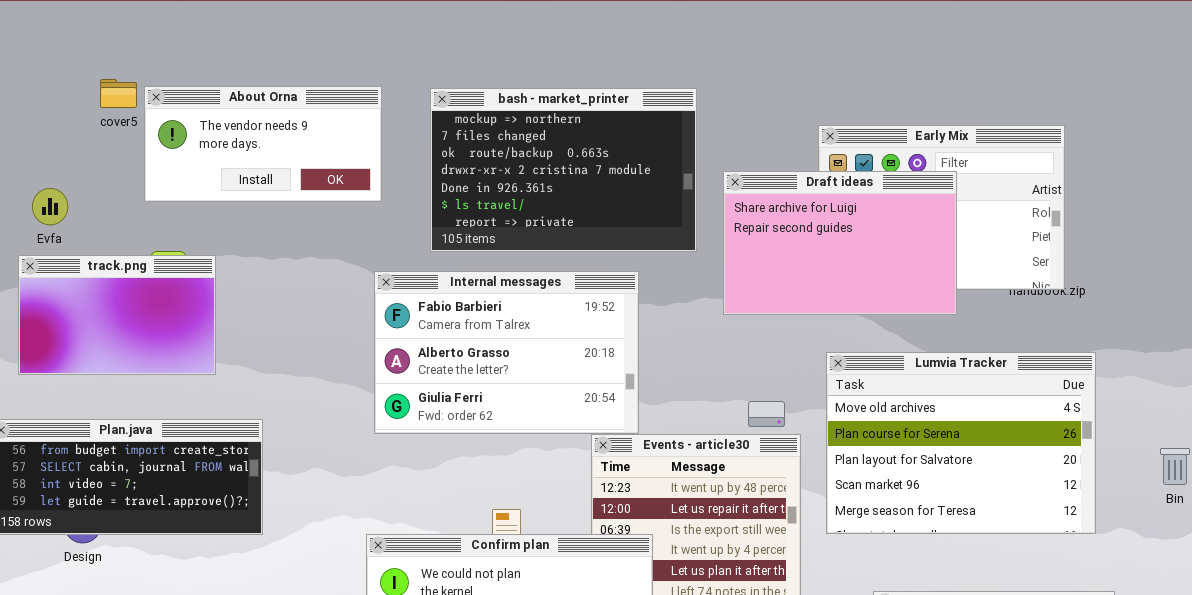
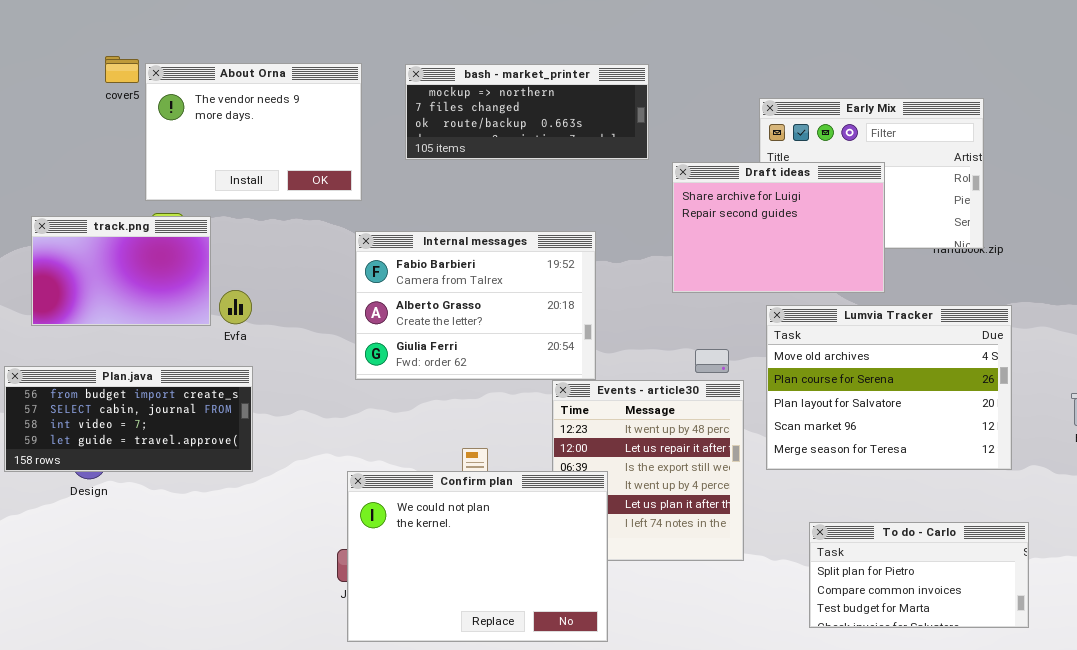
About Orna: [144,86,382,202] -> [145,63,362,201], resized
bash - market_printer: [430,88,697,252] -> [405,64,649,160], resized
Draft ideas: [723,171,957,315] -> [672,162,885,293], moved
Evfa: [32,188,68,225] -> [219,290,252,324], moved

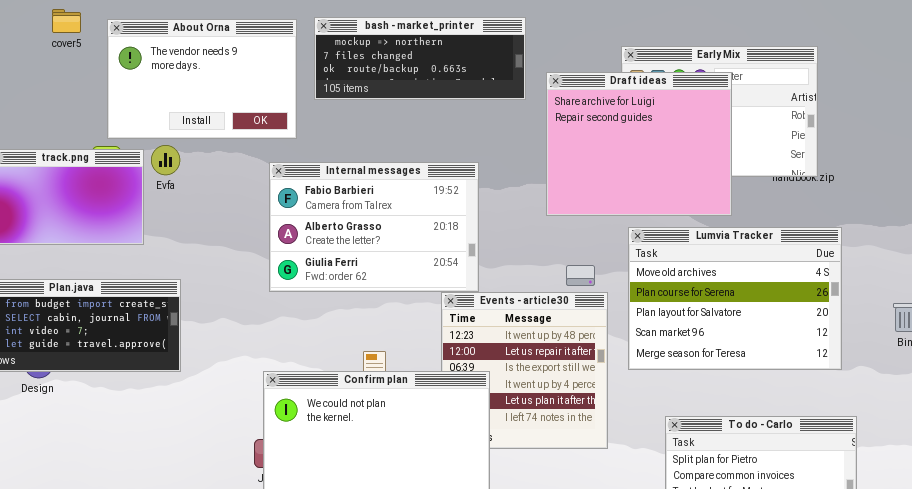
About Orna: [145,63,362,201] -> [107,19,297,139], moved
Draft ideas: [672,162,885,293] -> [546,72,732,216], resized
Evfa: [219,290,252,324] -> [151,145,180,175], moved

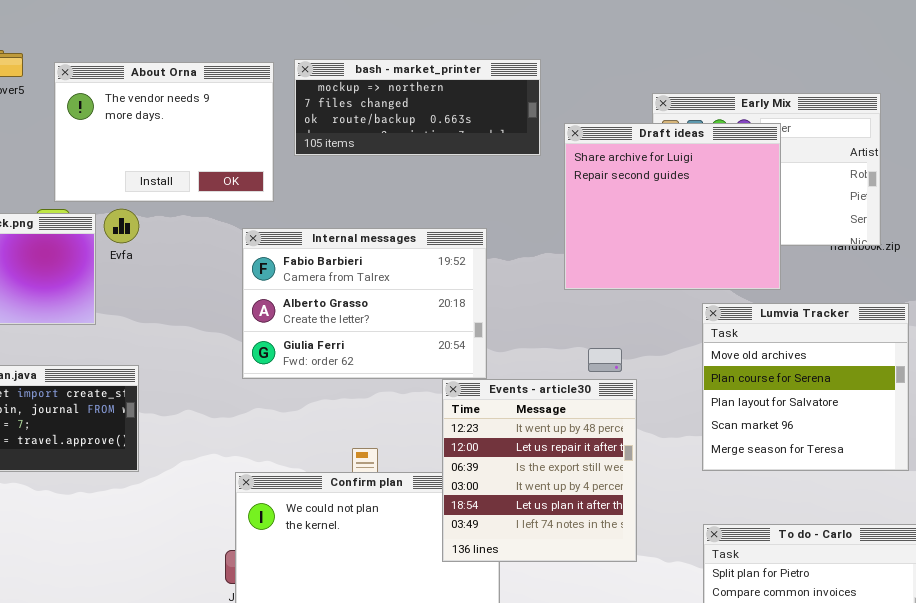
Lumvia Tracker: [628,227,842,370] -> [702,303,909,471], resized
Events - article30: [441,292,608,449] -> [442,379,637,562], raised

